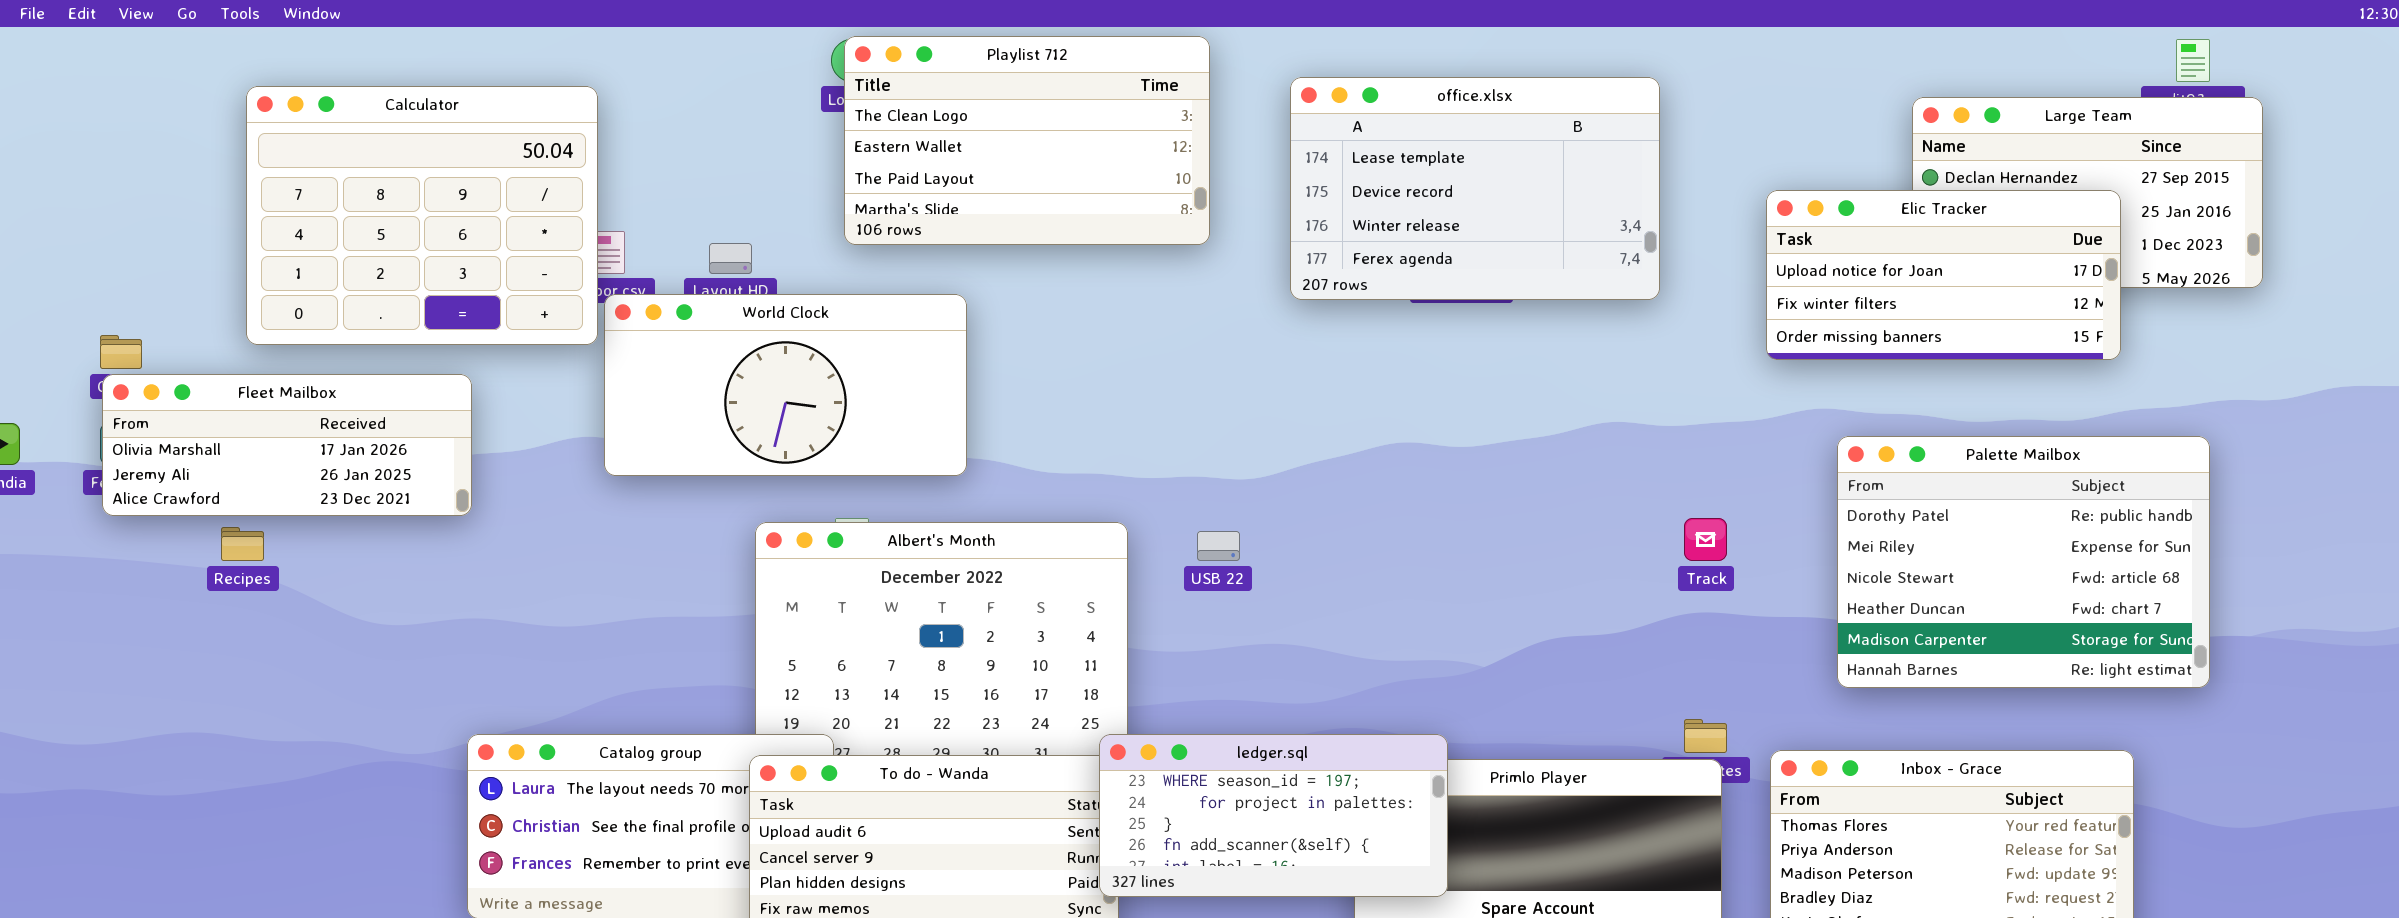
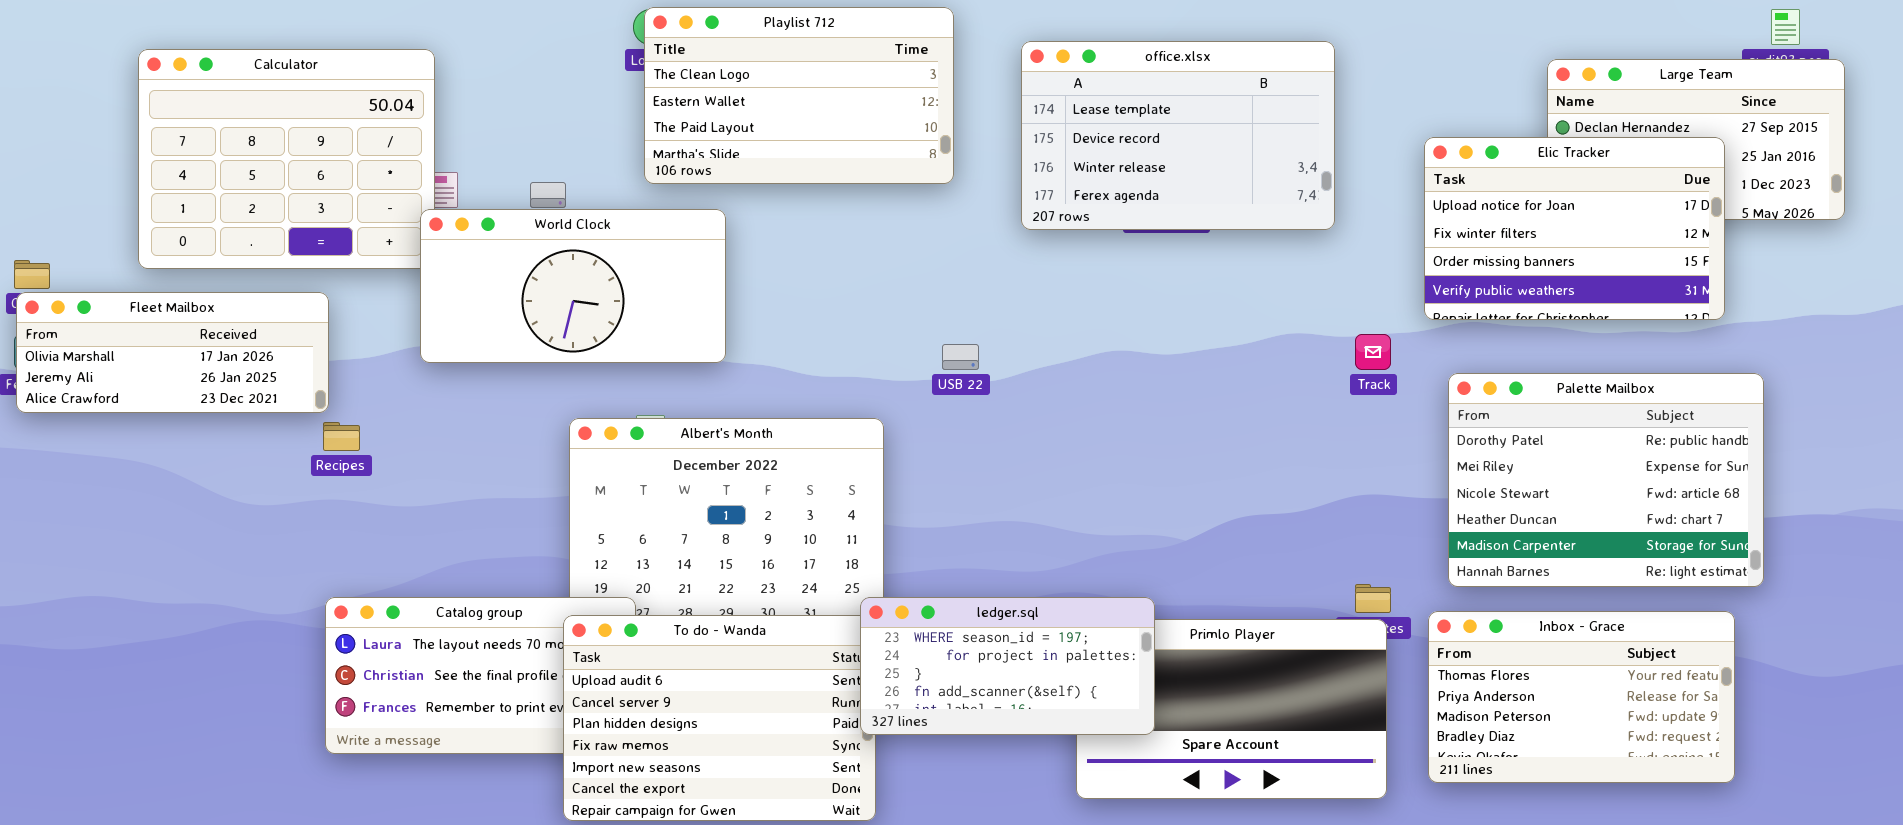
Elic Tracker: [1766,190,2121,360] -> [1424,137,1725,320], resized
World Clock: [604,294,967,476] -> [420,209,726,363], moved
Palette Mailbox: [1837,436,2210,688] -> [1448,373,1764,587], moved
Track: [1684,518,1727,561] -> [1355,334,1391,370], moved
Recipes: [221,527,264,561] -> [323,422,360,451], moved
USB 22: [1197,531,1240,561] -> [942,344,979,370], moved

